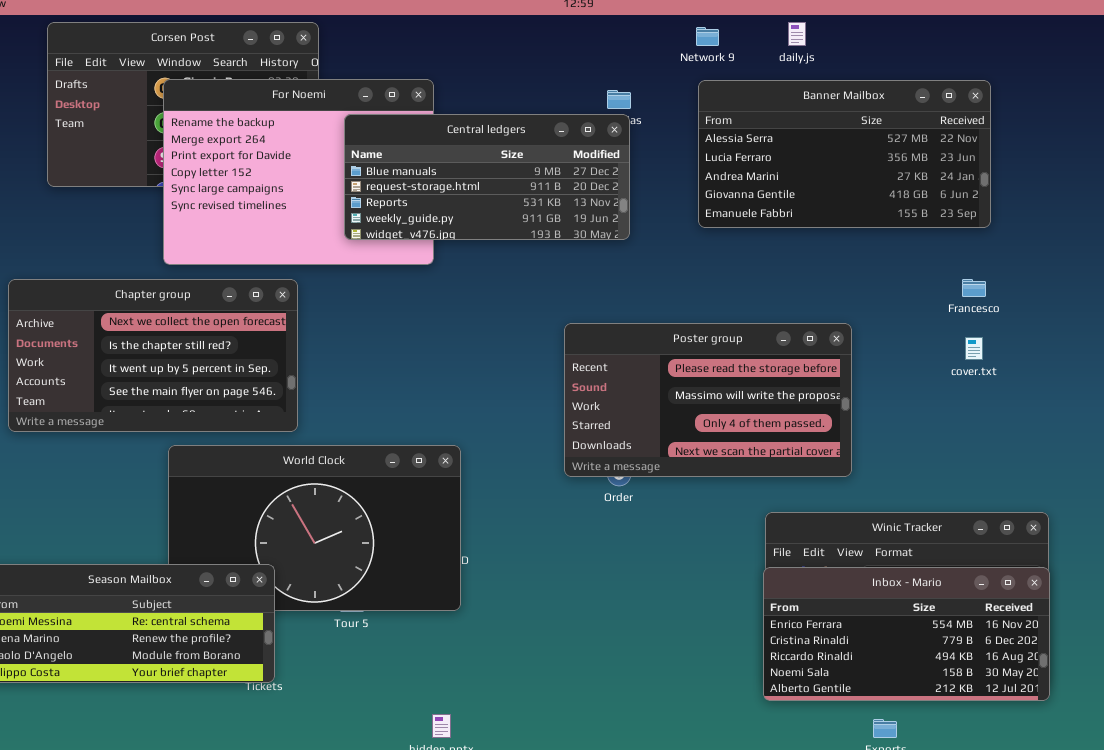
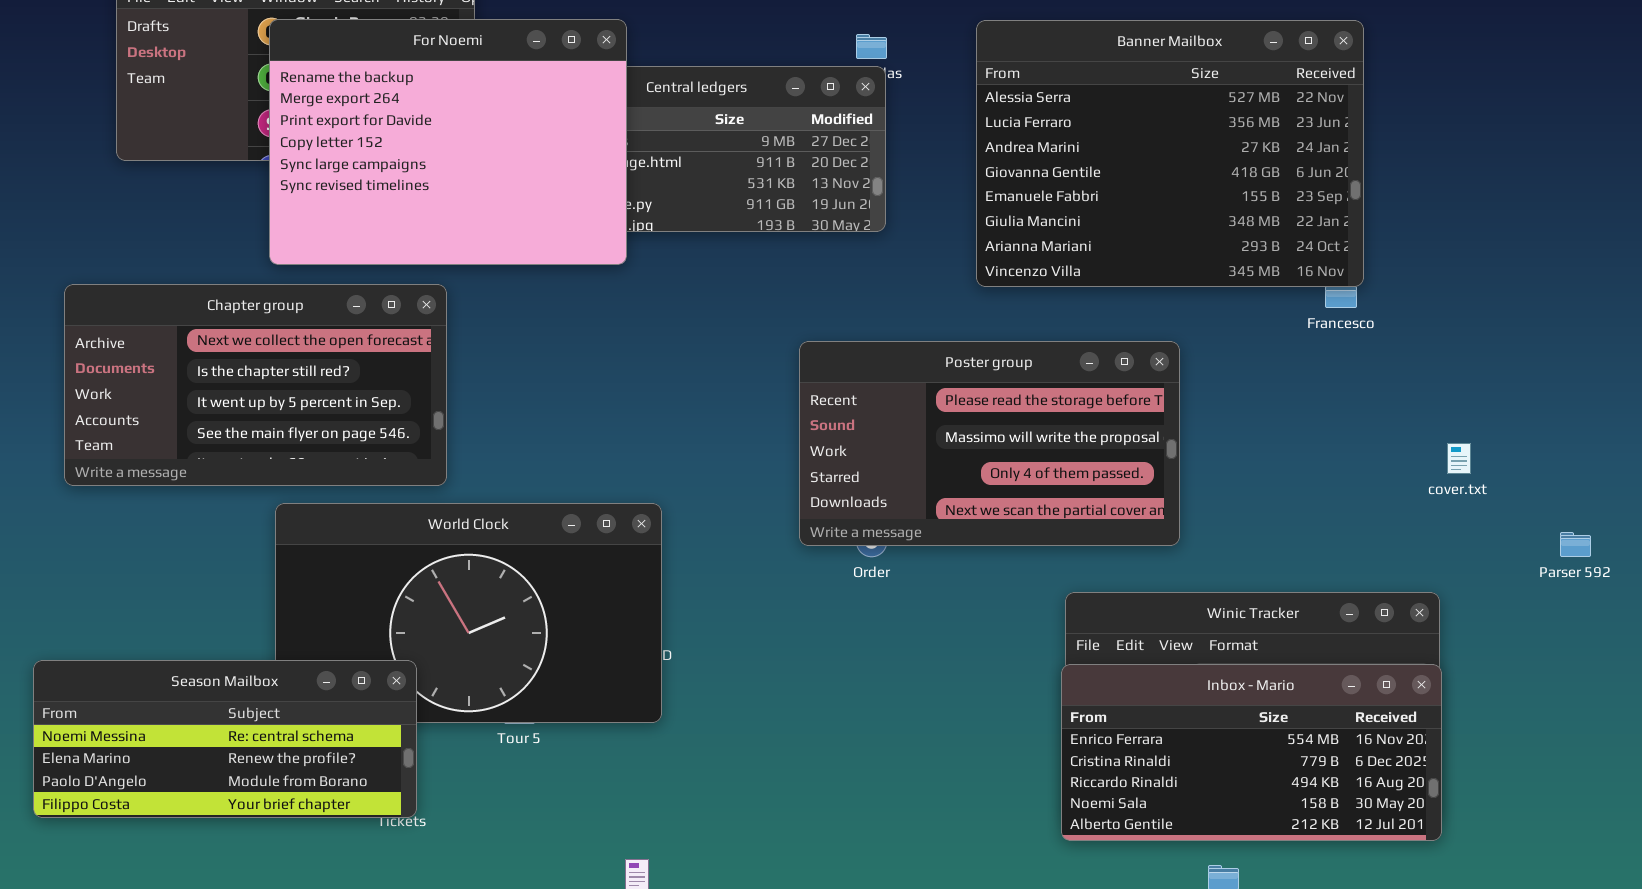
For Noemi: [163,79,434,265] -> [269,19,627,265], raised
Banner Mailbox: [698,80,991,228] -> [976,20,1364,287], resized
cover.txt: [965,337,983,360] -> [1447,443,1471,474], moved

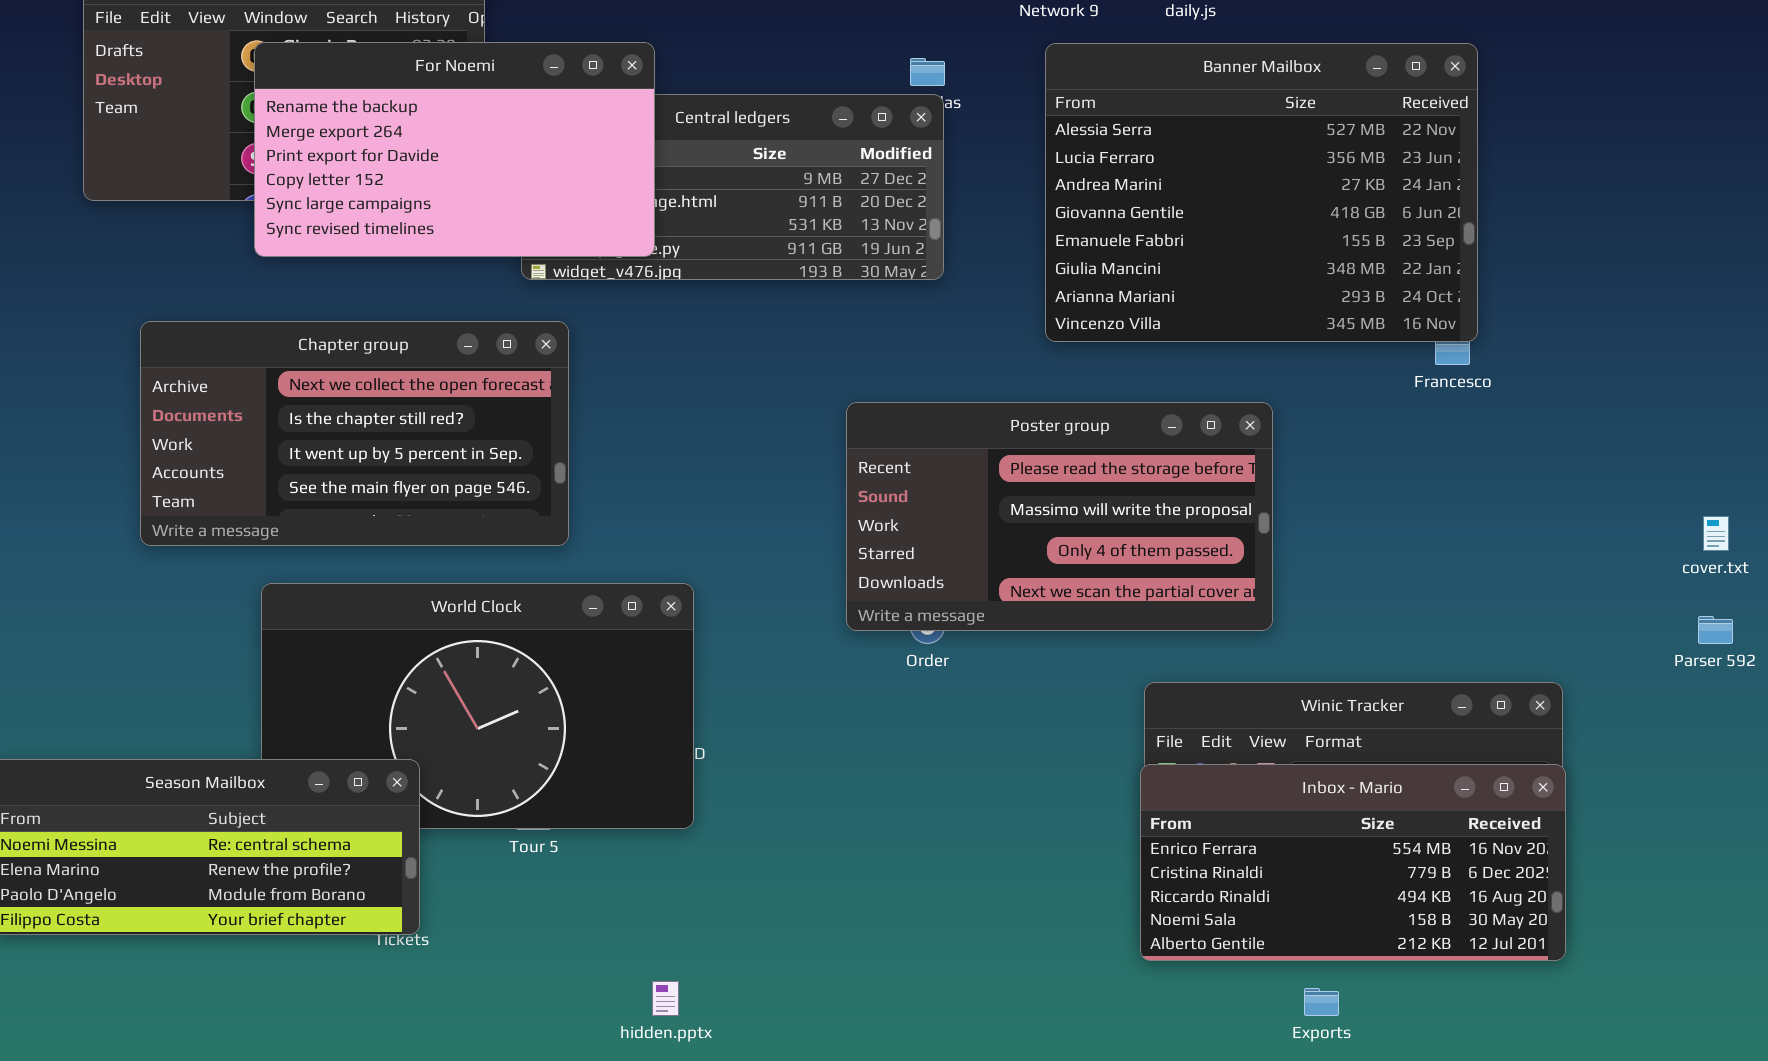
For Noemi: [269,19,627,265] -> [254,42,655,257], resized
Chapter group: [64,284,447,486] -> [140,321,569,546], moved
cover.txt: [1447,443,1471,474] -> [1703,516,1729,551], moved

